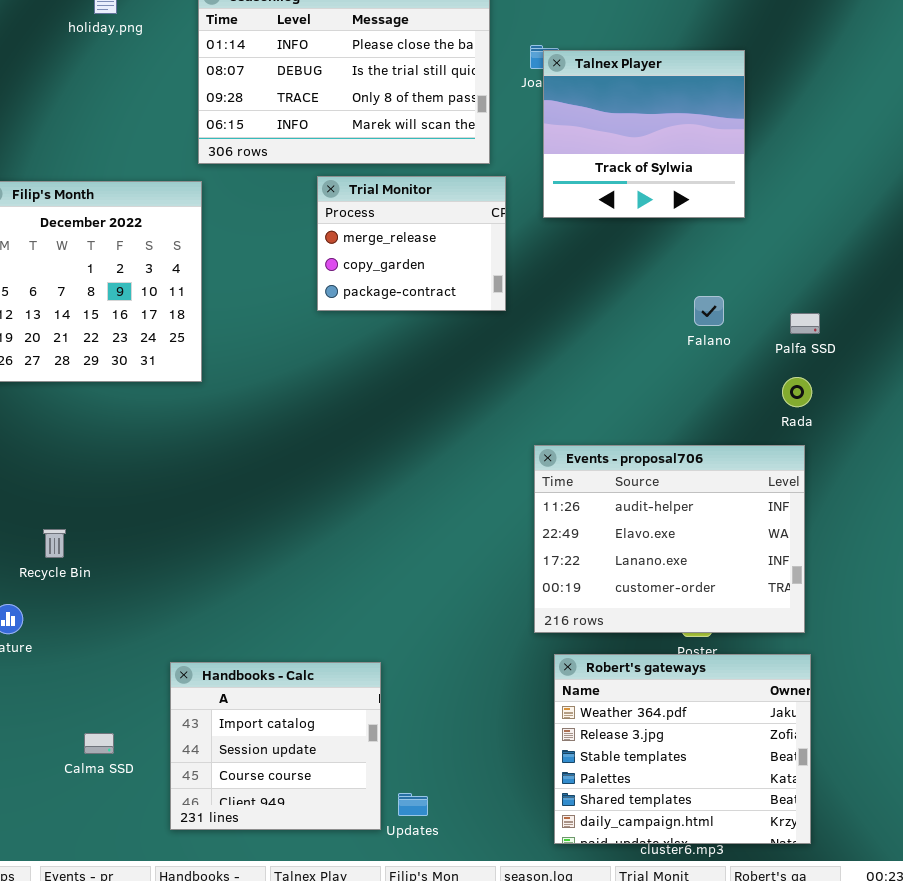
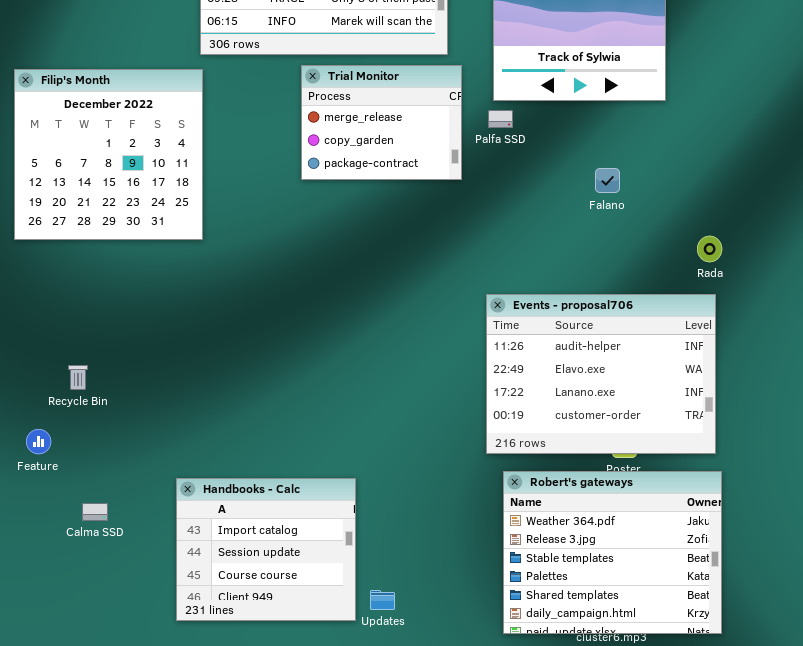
Falano: [694,296,724,326] -> [595,168,620,193], moved
Palfa SSD: [790,313,820,334] -> [488,110,513,128], moved
Calma SSD: [84,733,114,754] -> [82,503,108,521], moved

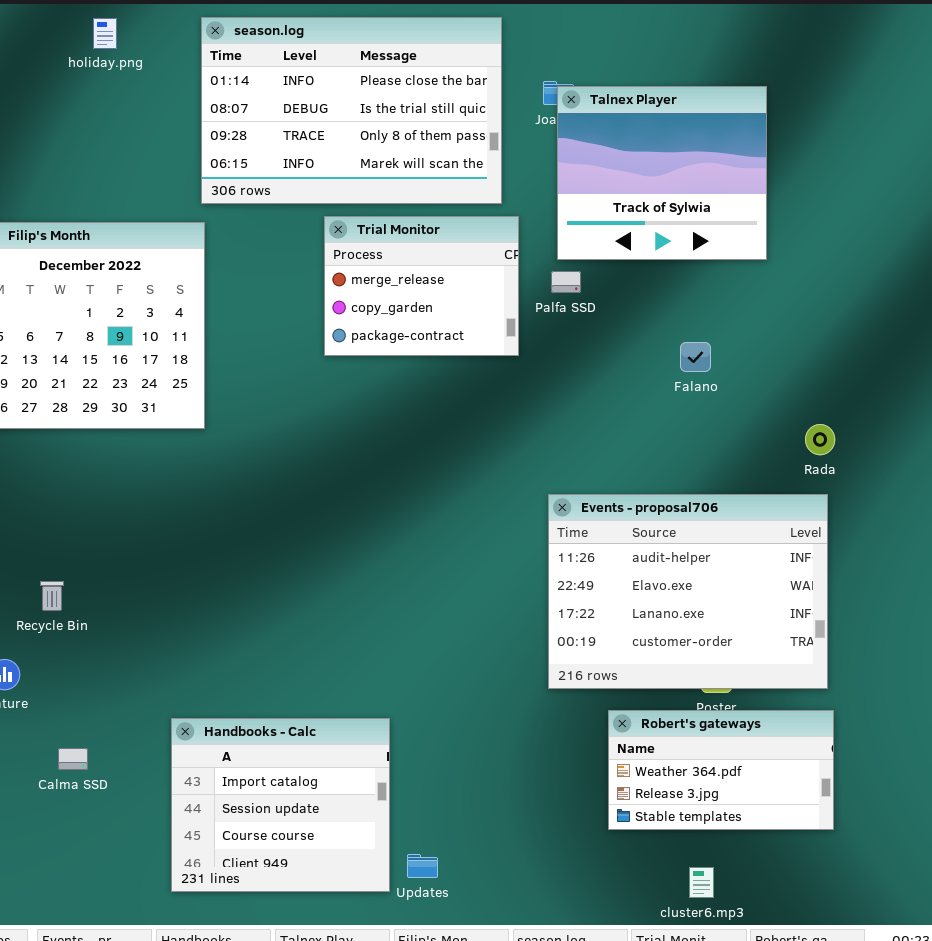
Robert's gateways: [503,471,722,634] -> [608,710,834,830], resized

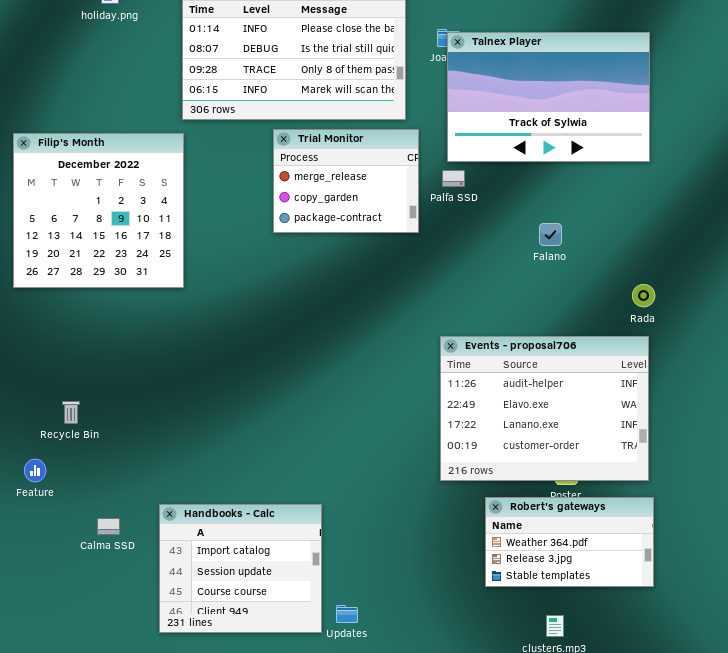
Talnex Player: [557,86,767,260] -> [447,32,650,162], resized
Calma SSD: [58,748,88,770] -> [97,518,120,535], moved

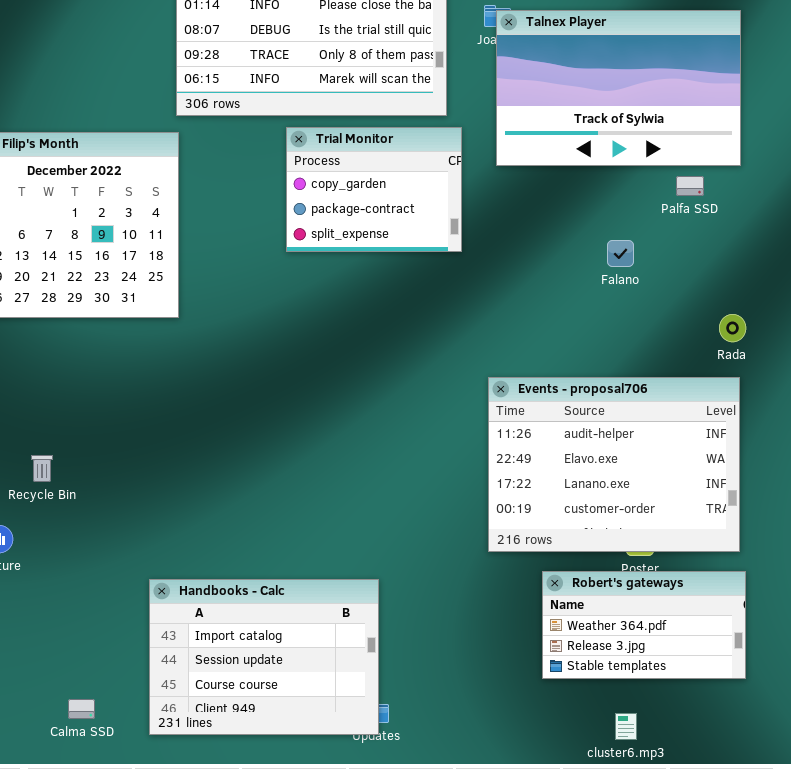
Trial Monitor: [273,129,419,233] -> [286,127,462,252], scrolled down 1 row
Palfa SSD: [442,170,465,187] -> [676,176,704,196], moved
Handbooks - Calc: [159,504,322,633] -> [149,579,379,735], resized
Calma SSD: [97,518,120,535] -> [68,699,95,719], moved

